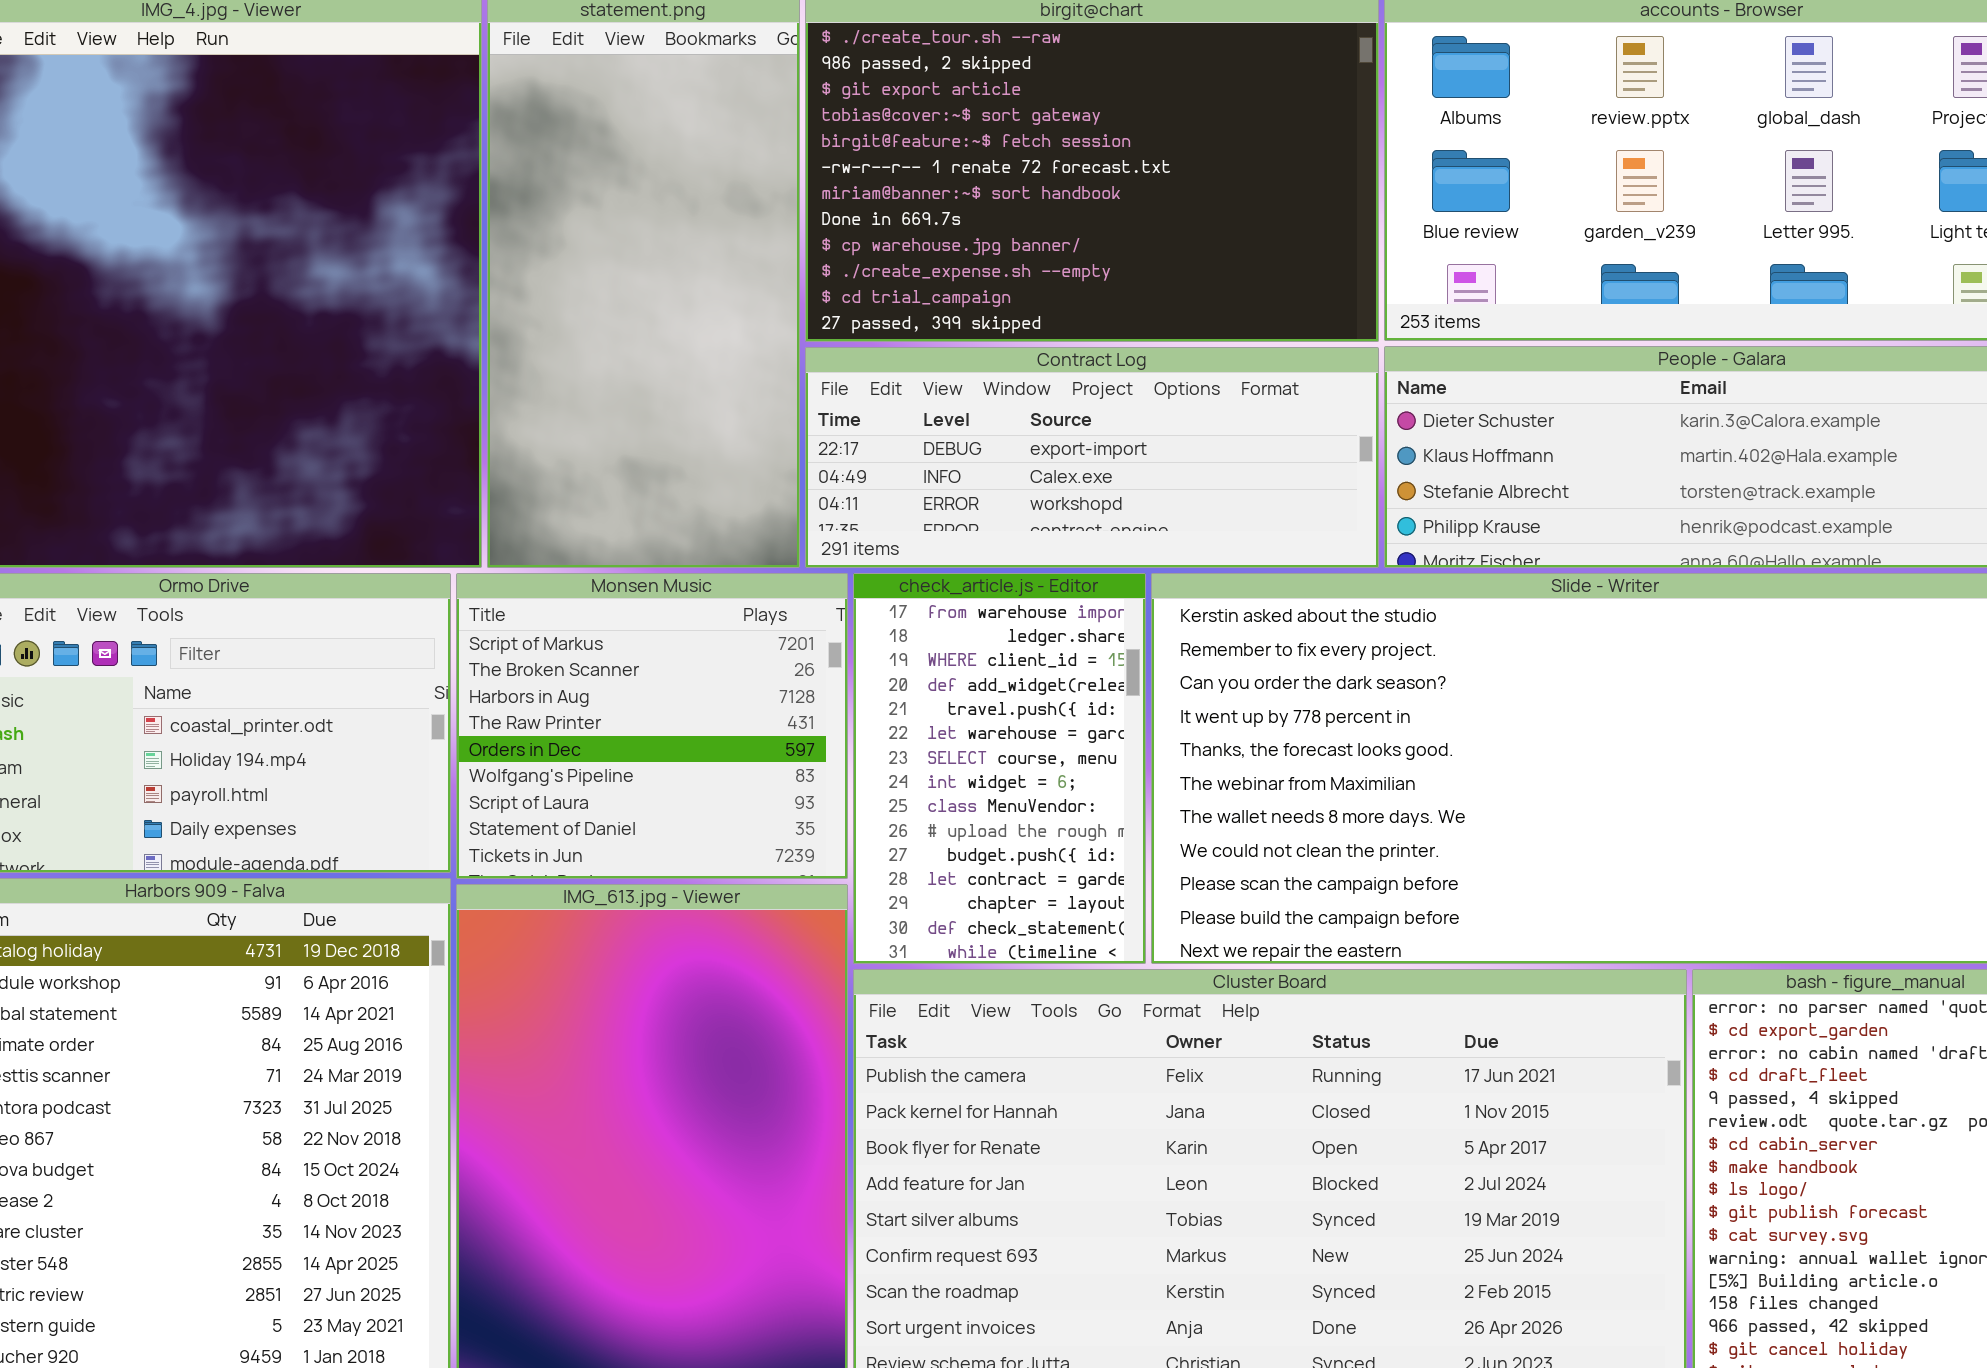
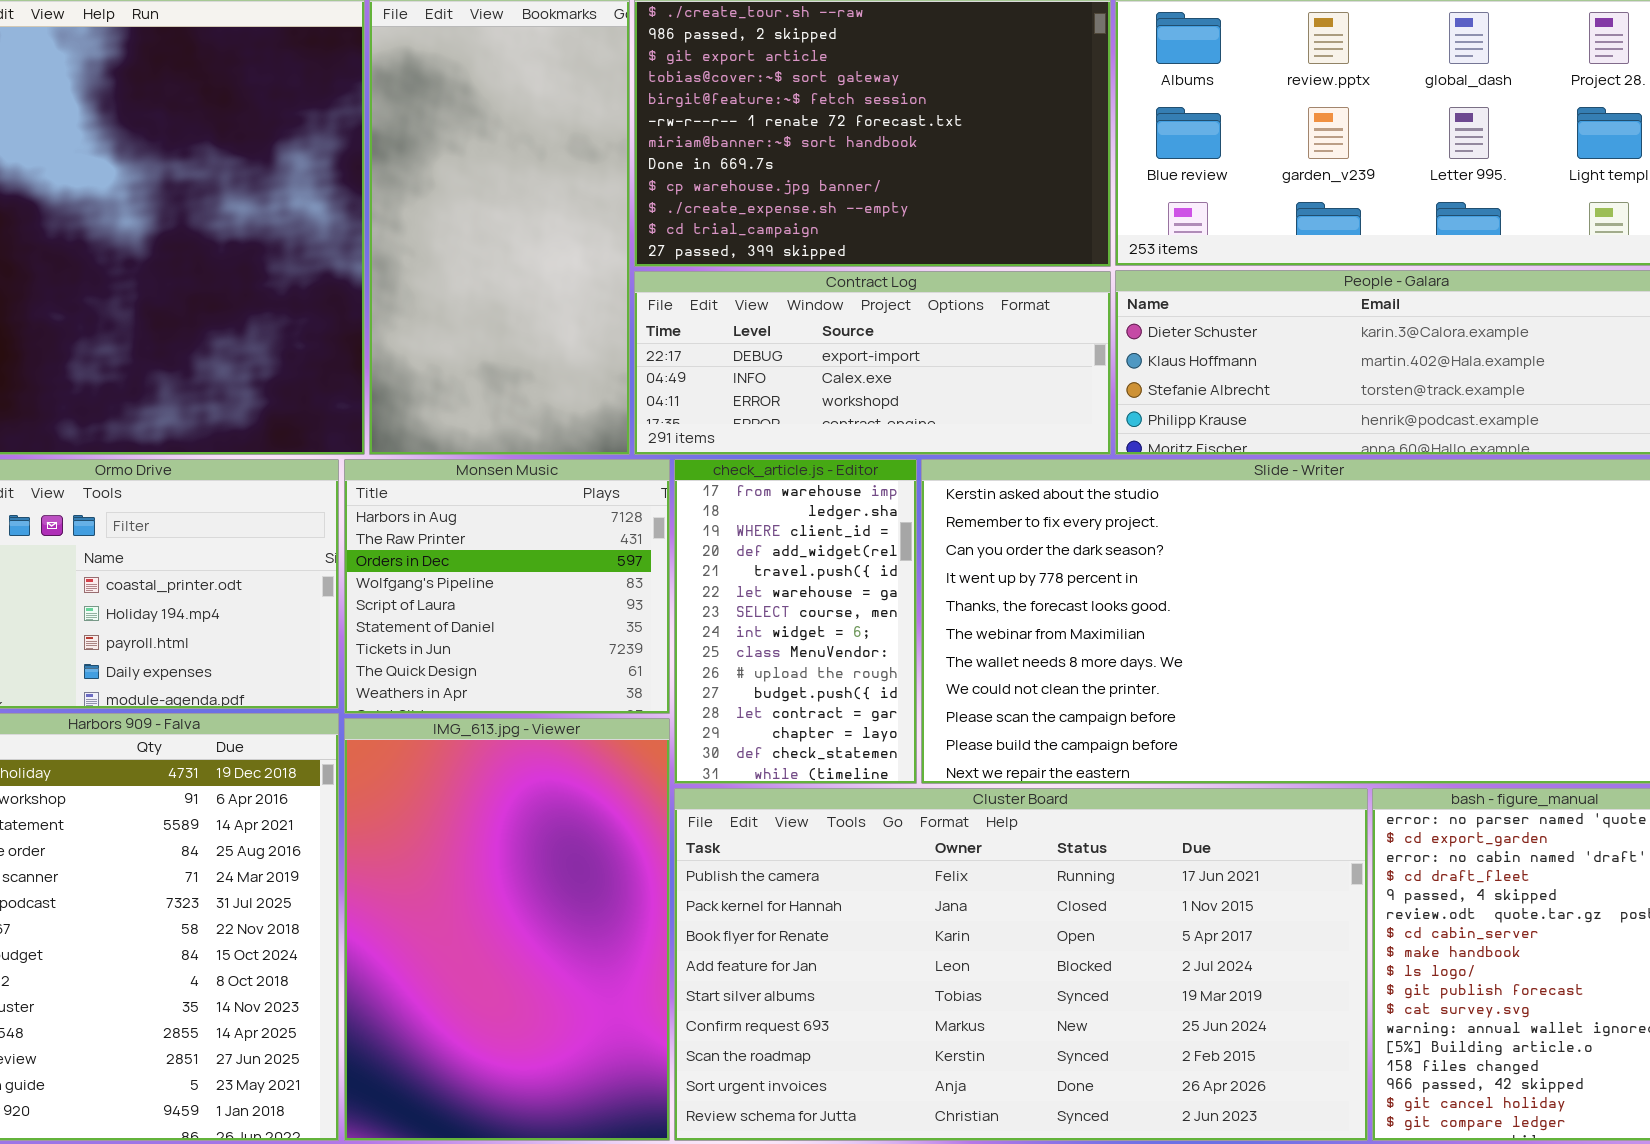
Monsen Music: [456,573,848,879] -> [344,459,670,714], scrolled down 2 rows

